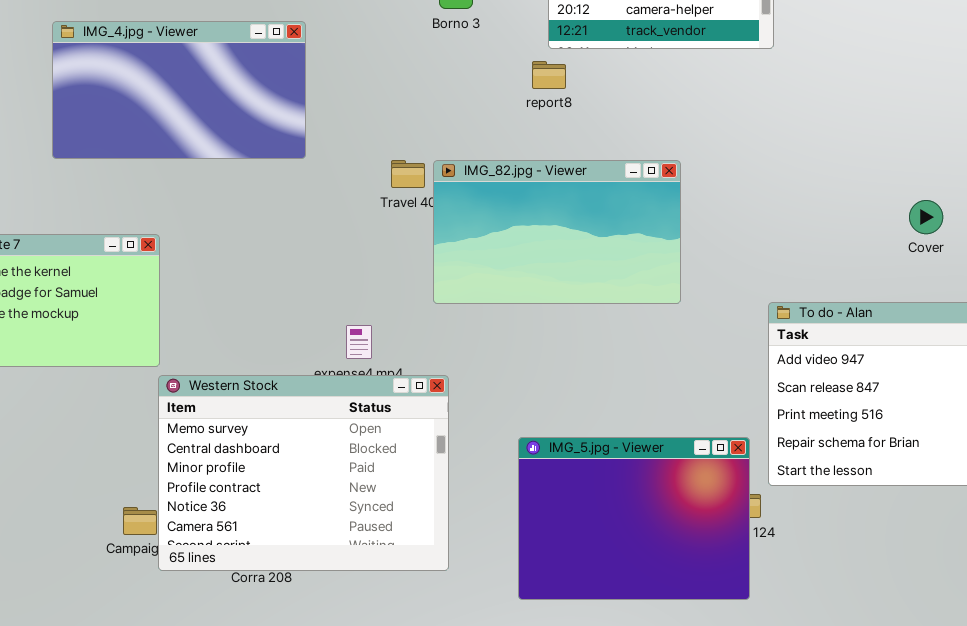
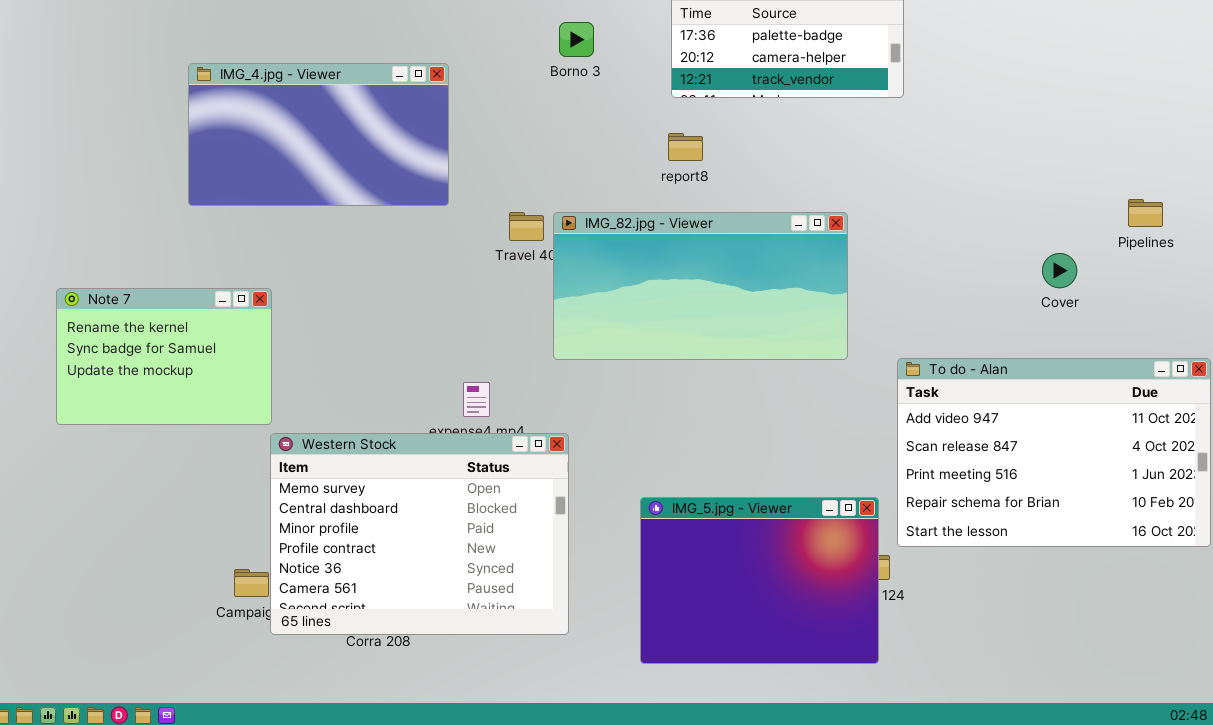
IMG_4.jpg - Viewer: [52,21,306,159] -> [188,63,449,206], moved
report8: [532,61,566,89] -> [668,133,703,161], moved
IMG_82.jpg - Viewer: [433,160,681,304] -> [553,212,848,360], resized

